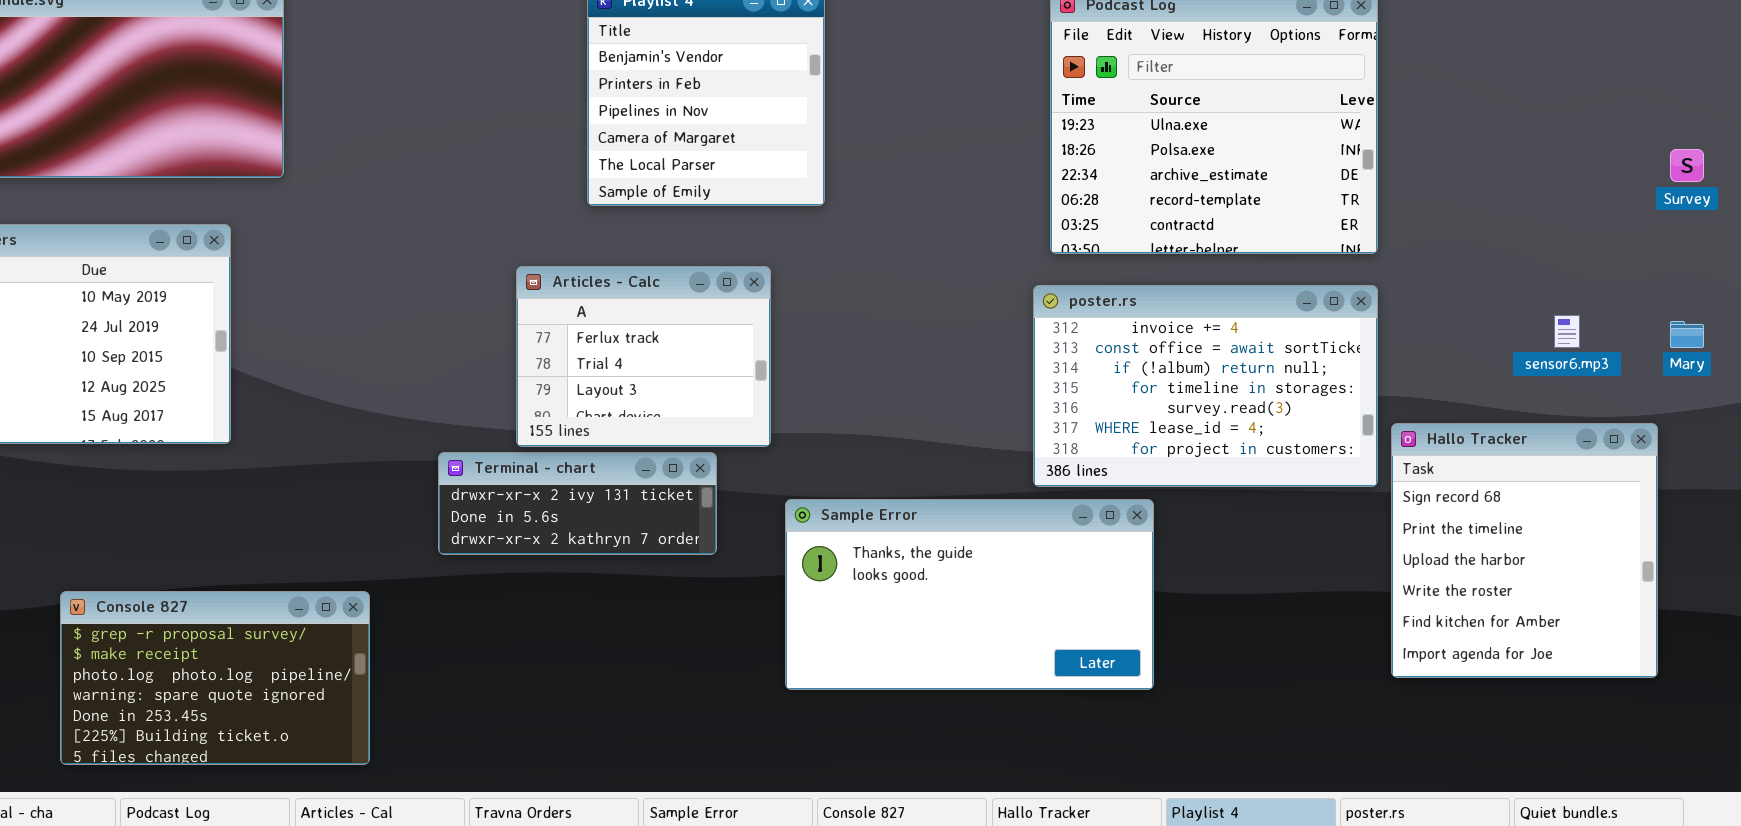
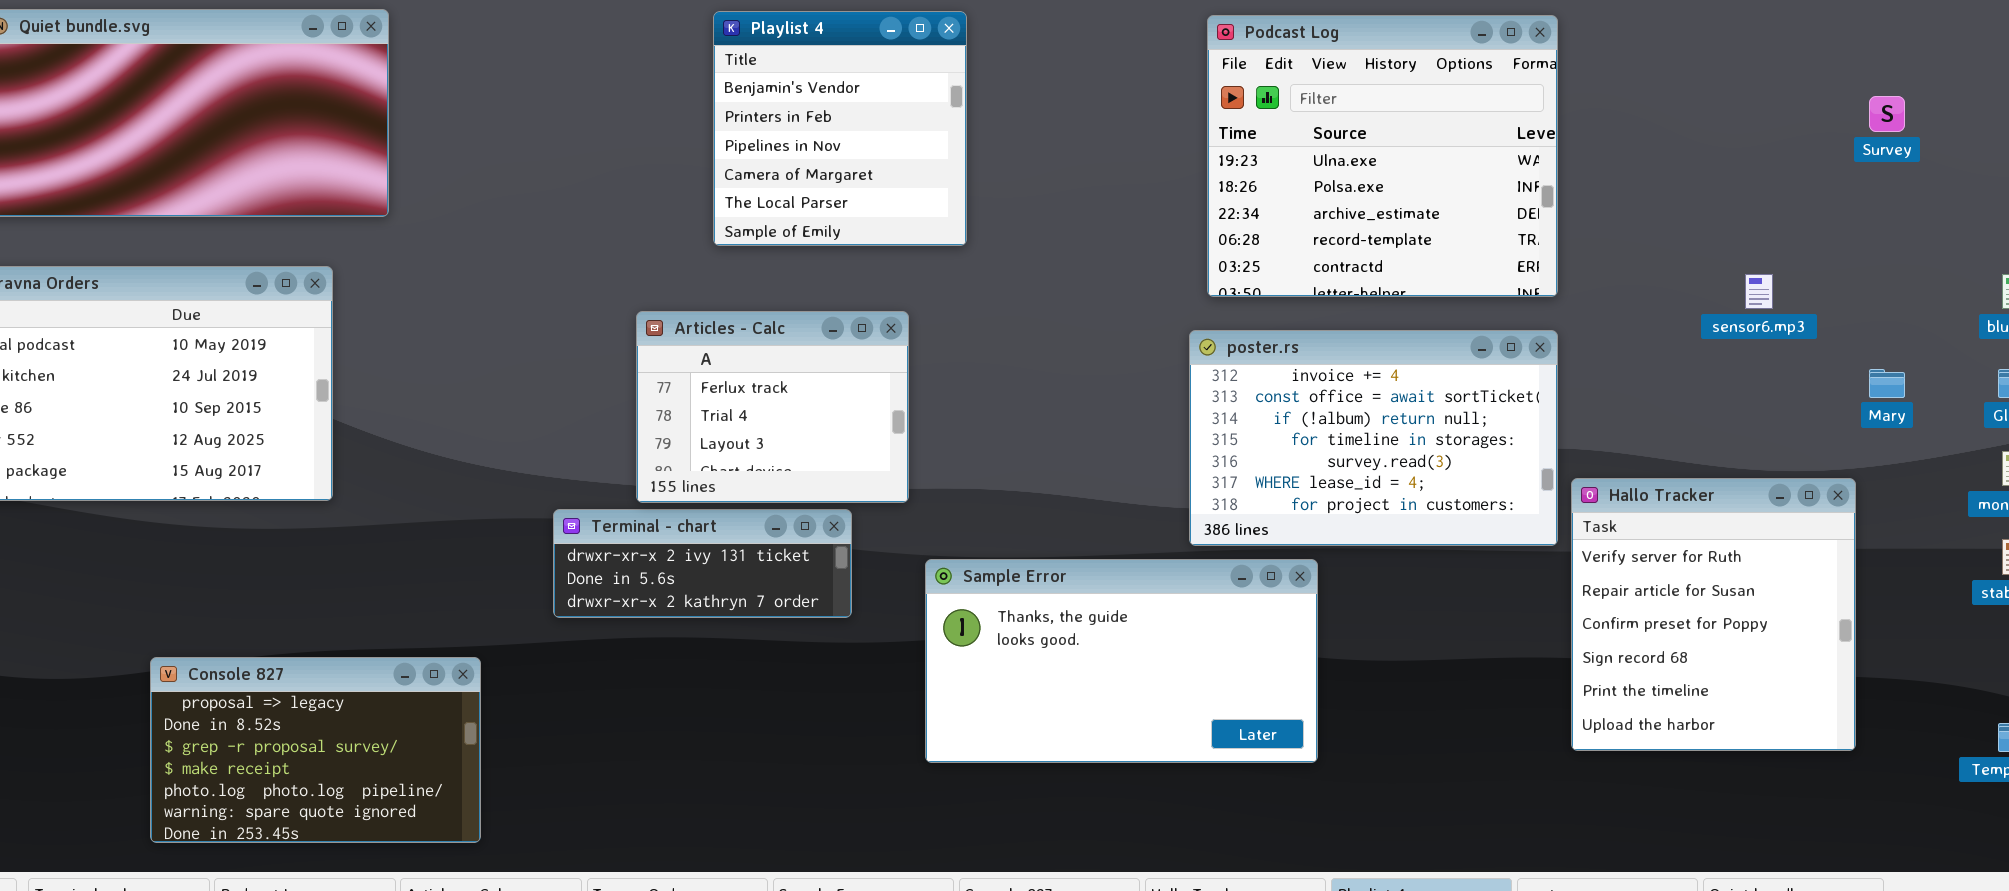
Survey: [1670,149,1704,182] -> [1869,96,1905,132], moved
sensor6.mp3: [1554,315,1580,348] -> [1745,274,1773,309], moved
Hallo Tracker: [1391,423,1658,678] -> [1571,478,1856,751], scrolled up 3 rows
Console 827: [60,591,370,765] -> [150,657,481,843], scrolled up 2 rows

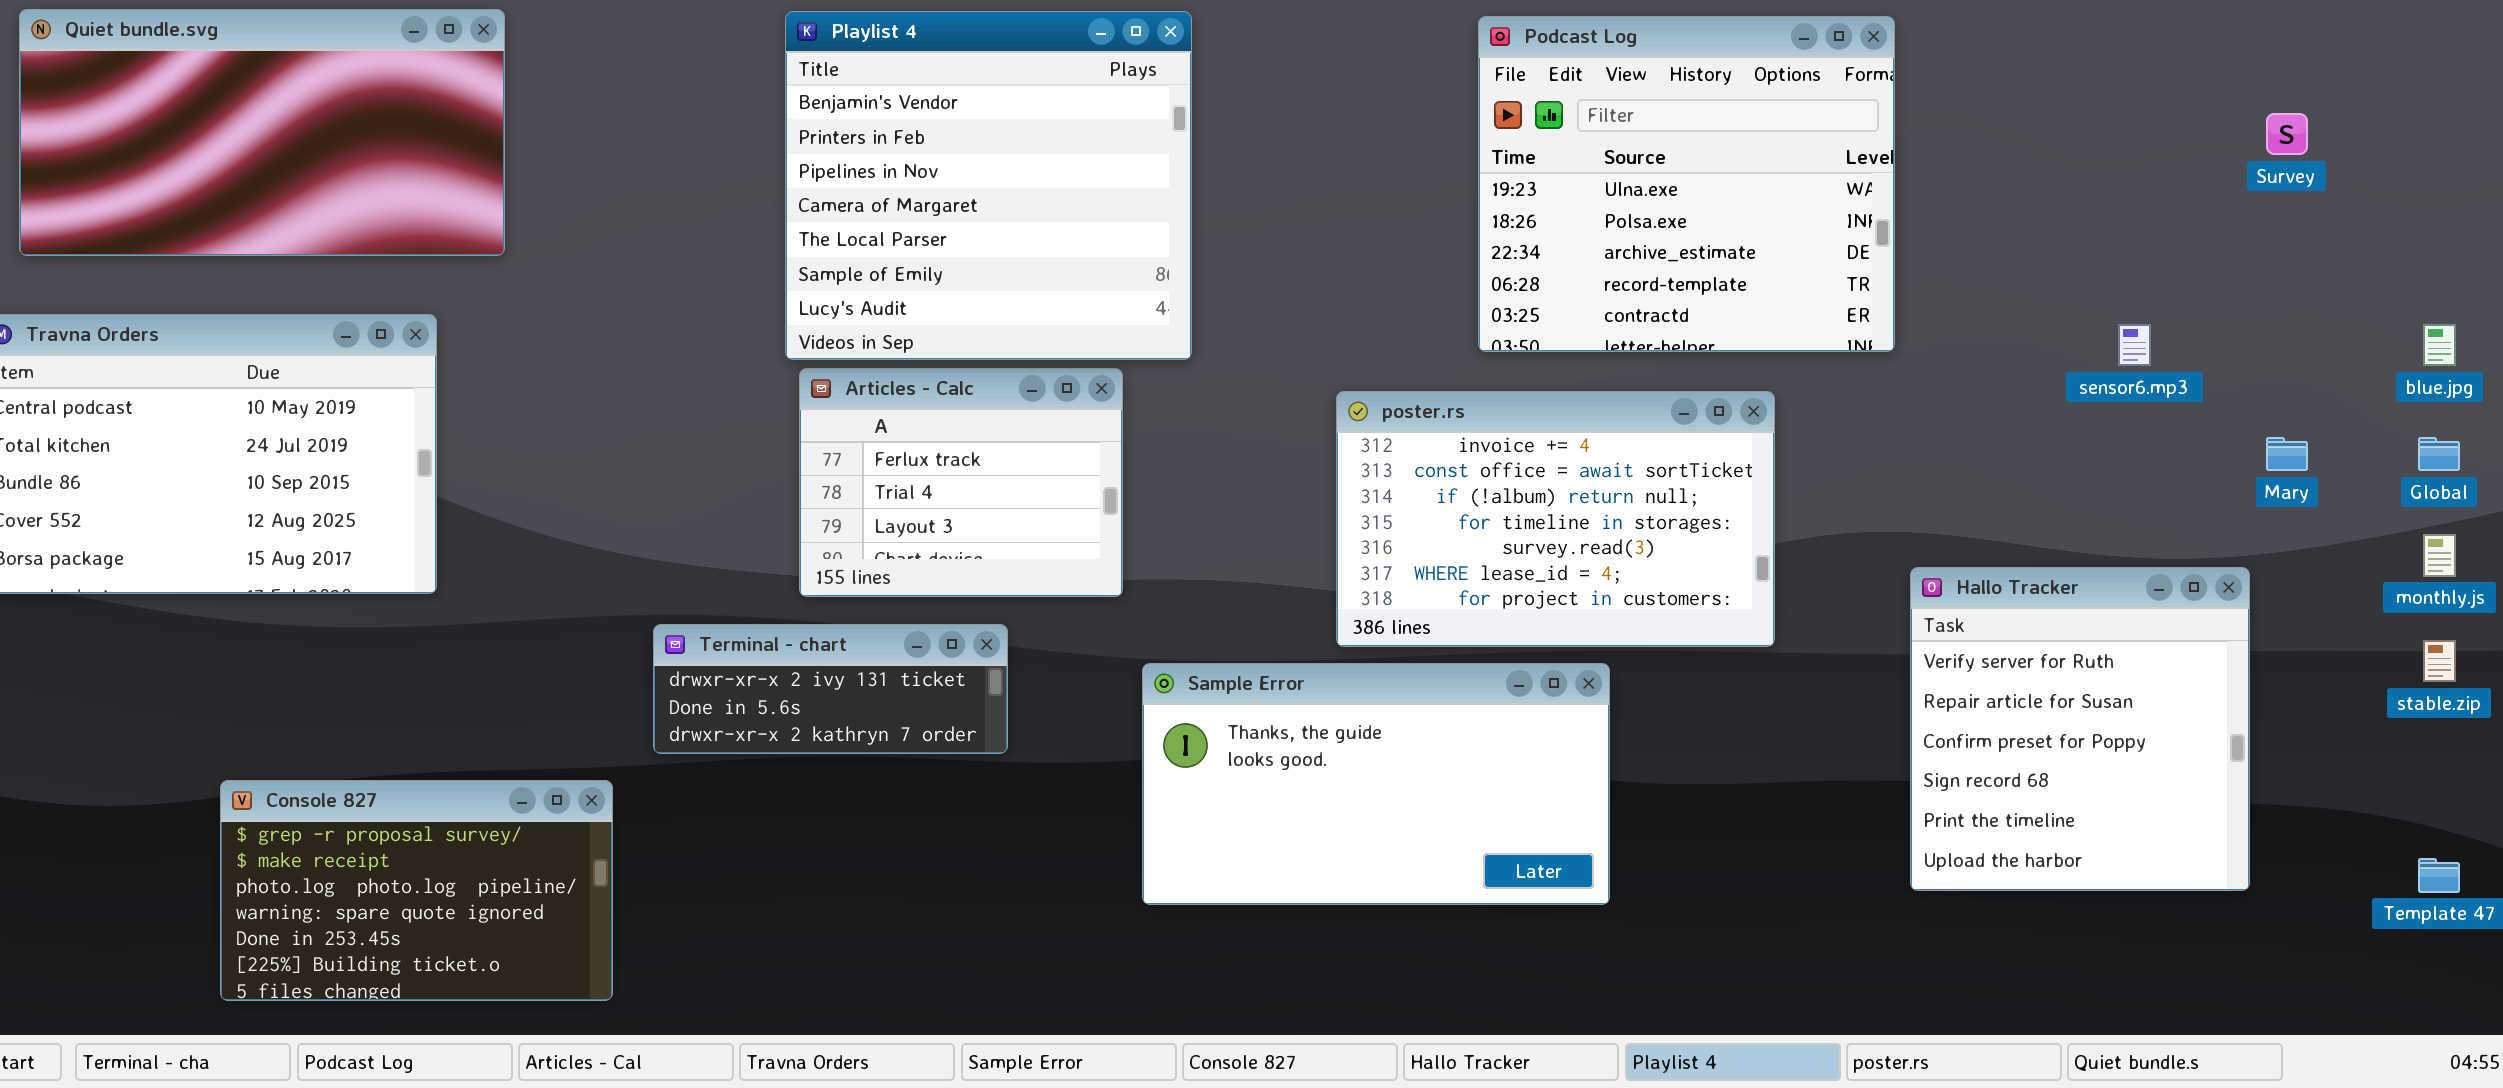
Playlist 4: [713,11,967,246] -> [785,11,1192,360], resized
poster.rs: [1189,330,1558,546] -> [1336,391,1775,647], moved
Terminal - chart: [553,509,852,618] -> [653,624,1008,754], moved
Console 827: [150,657,481,843] -> [220,780,613,1001], scrolled down 2 rows

